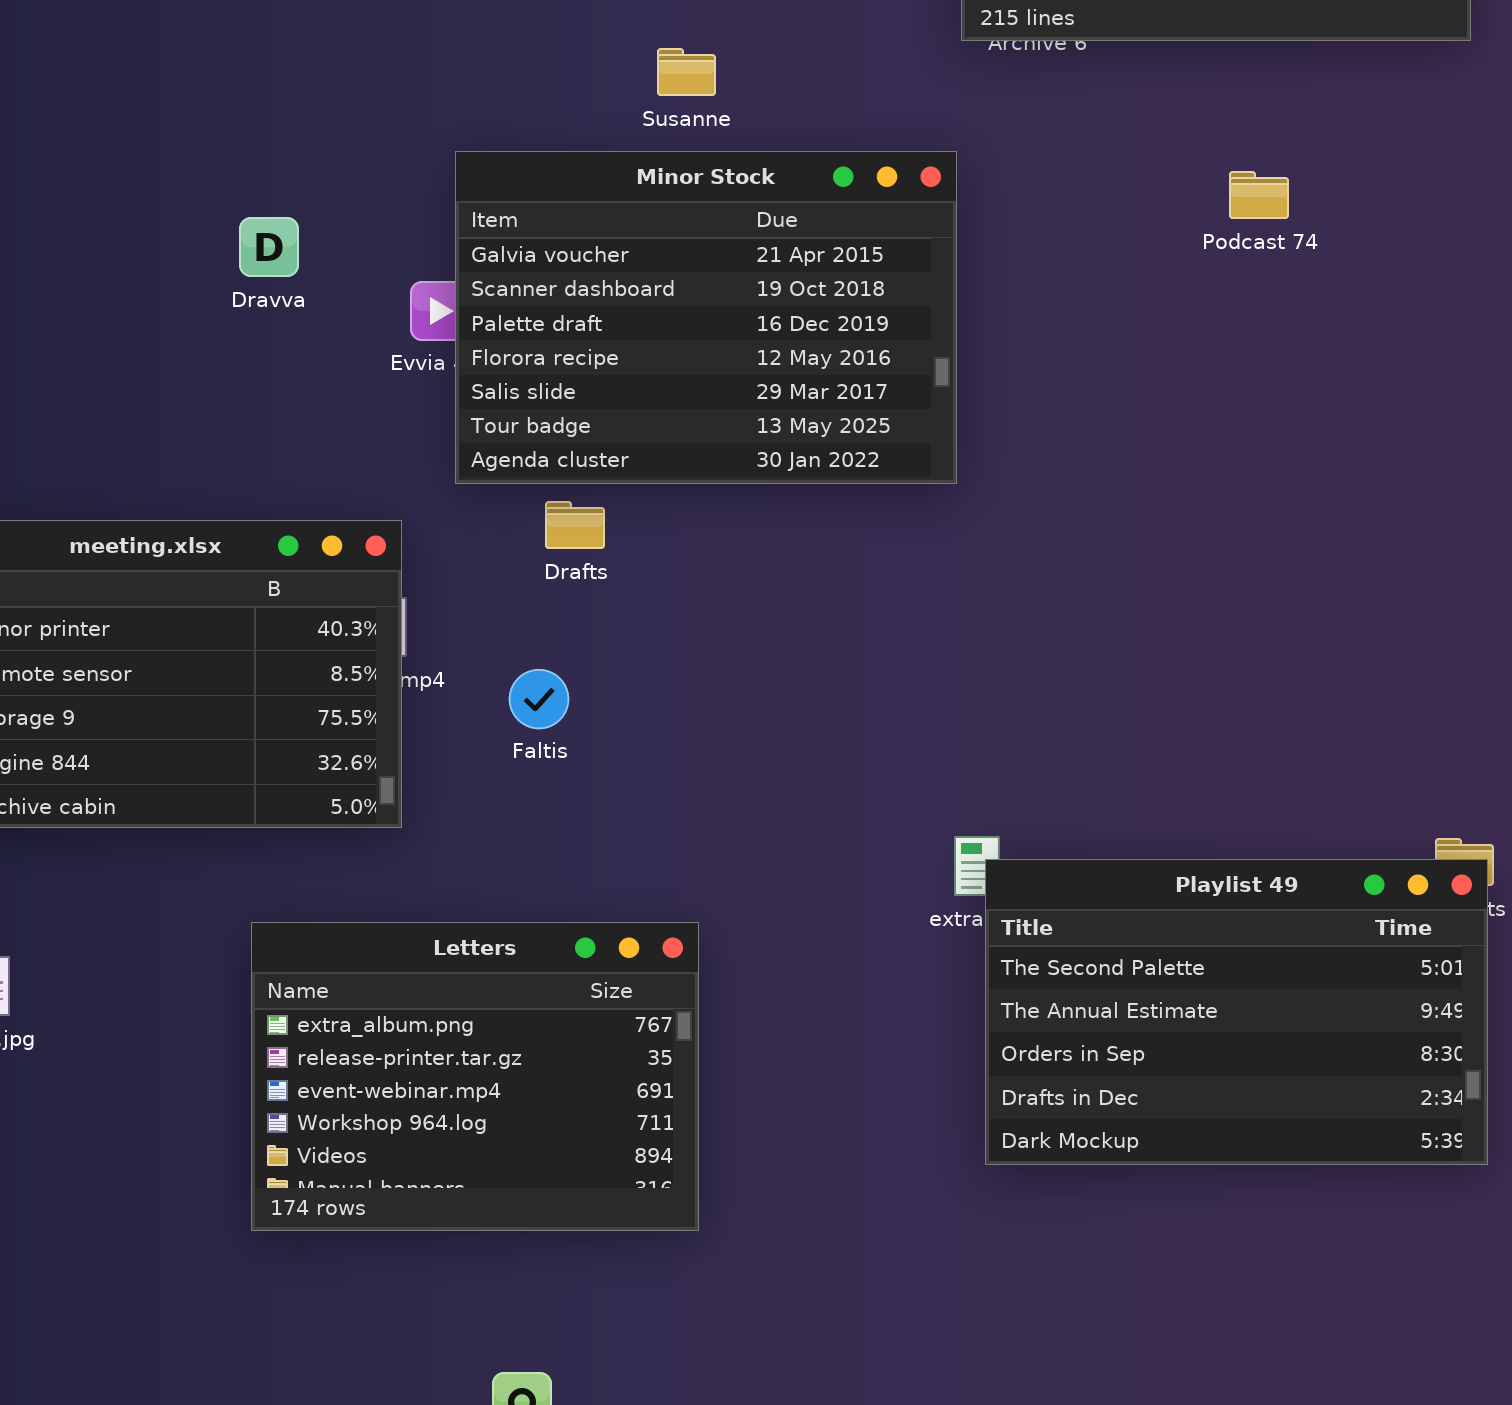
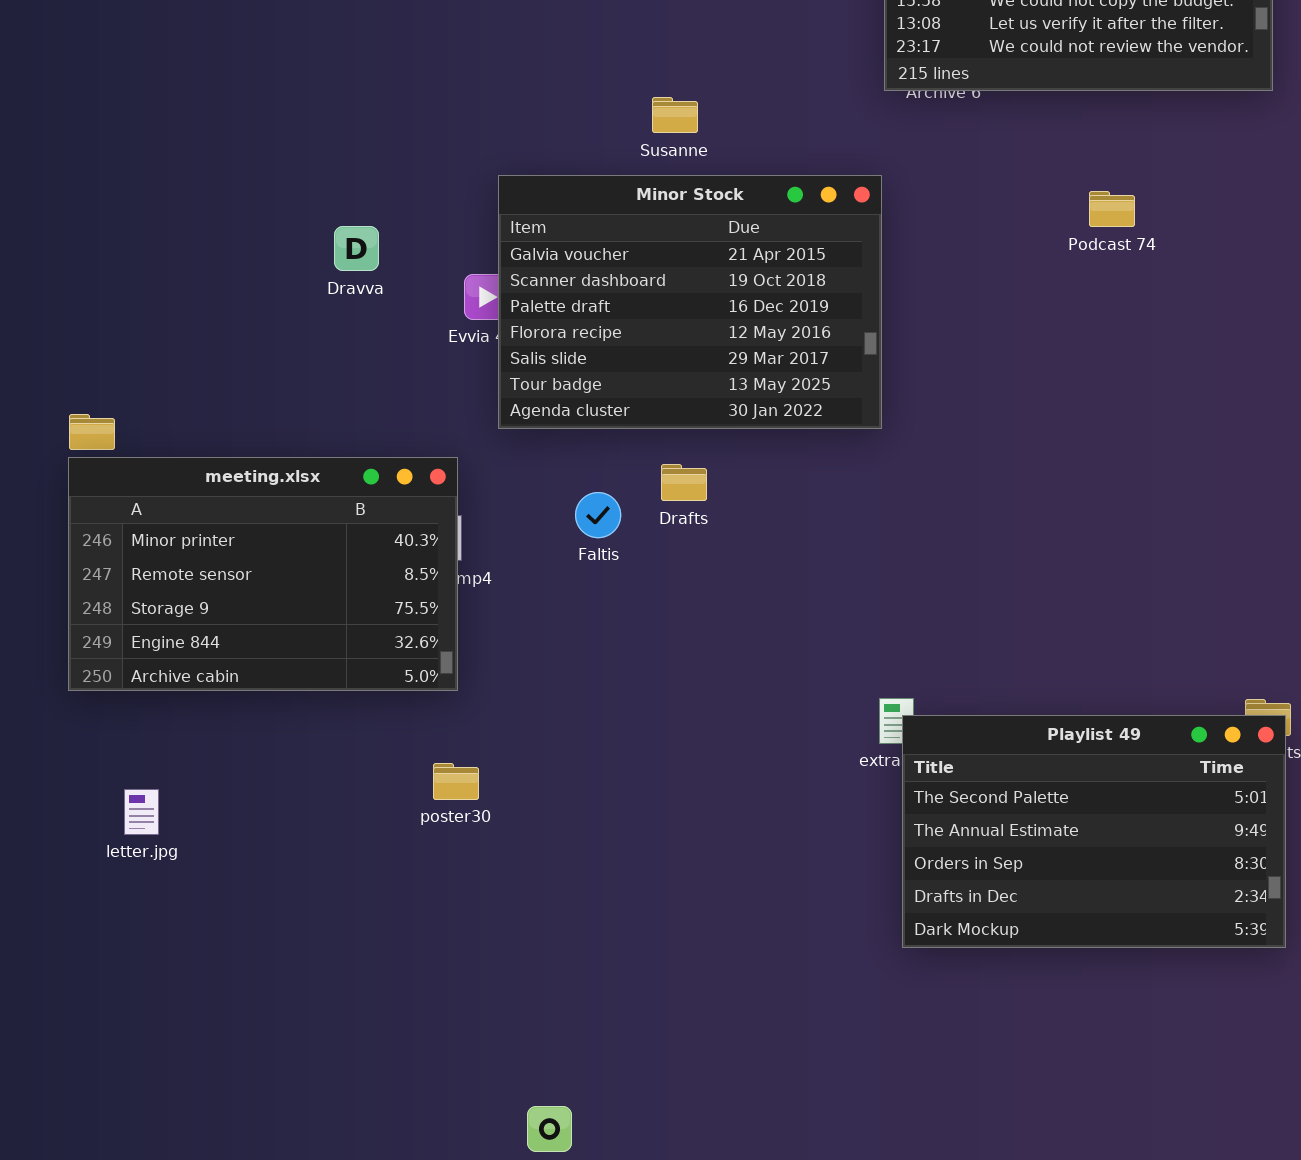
Drafts: [545,501,605,549] -> [661,464,707,501], moved
Faltis: [509,669,569,729] -> [575,492,621,538], moved
Letters: [251,922,699,1231] -> none, closed

